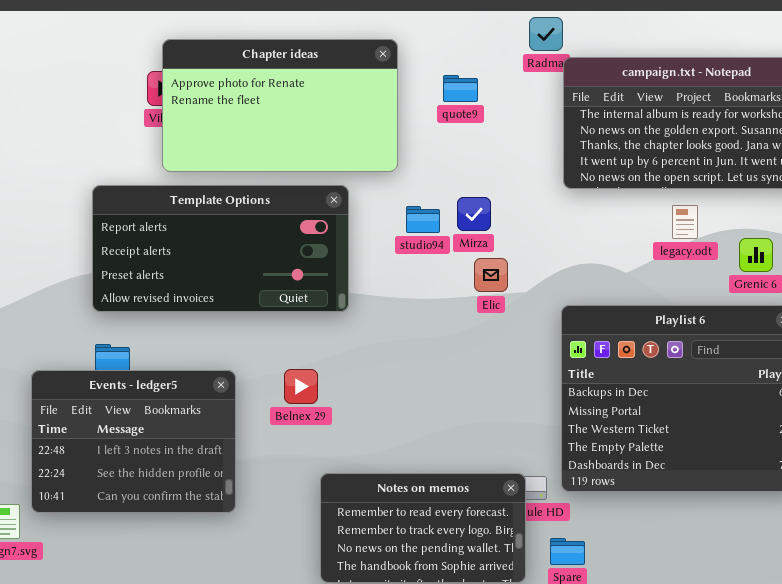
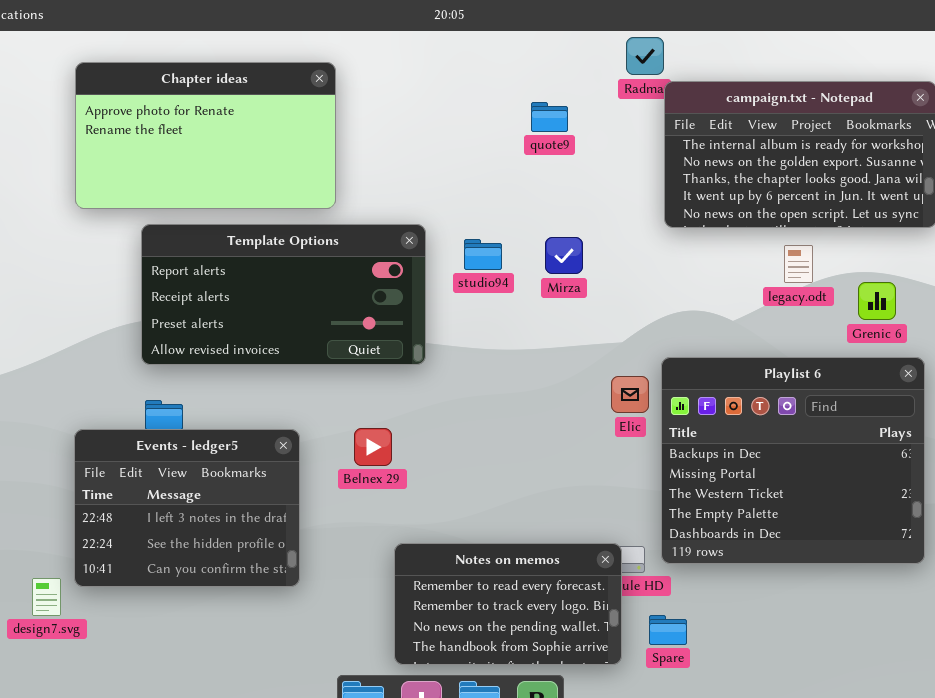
Chapter ideas: [162,39,398,172] -> [75,62,336,209], moved
studio94: [406,206,440,233] -> [464,239,502,270], moved
Elic: [474,258,508,292] -> [611,376,649,413], moved

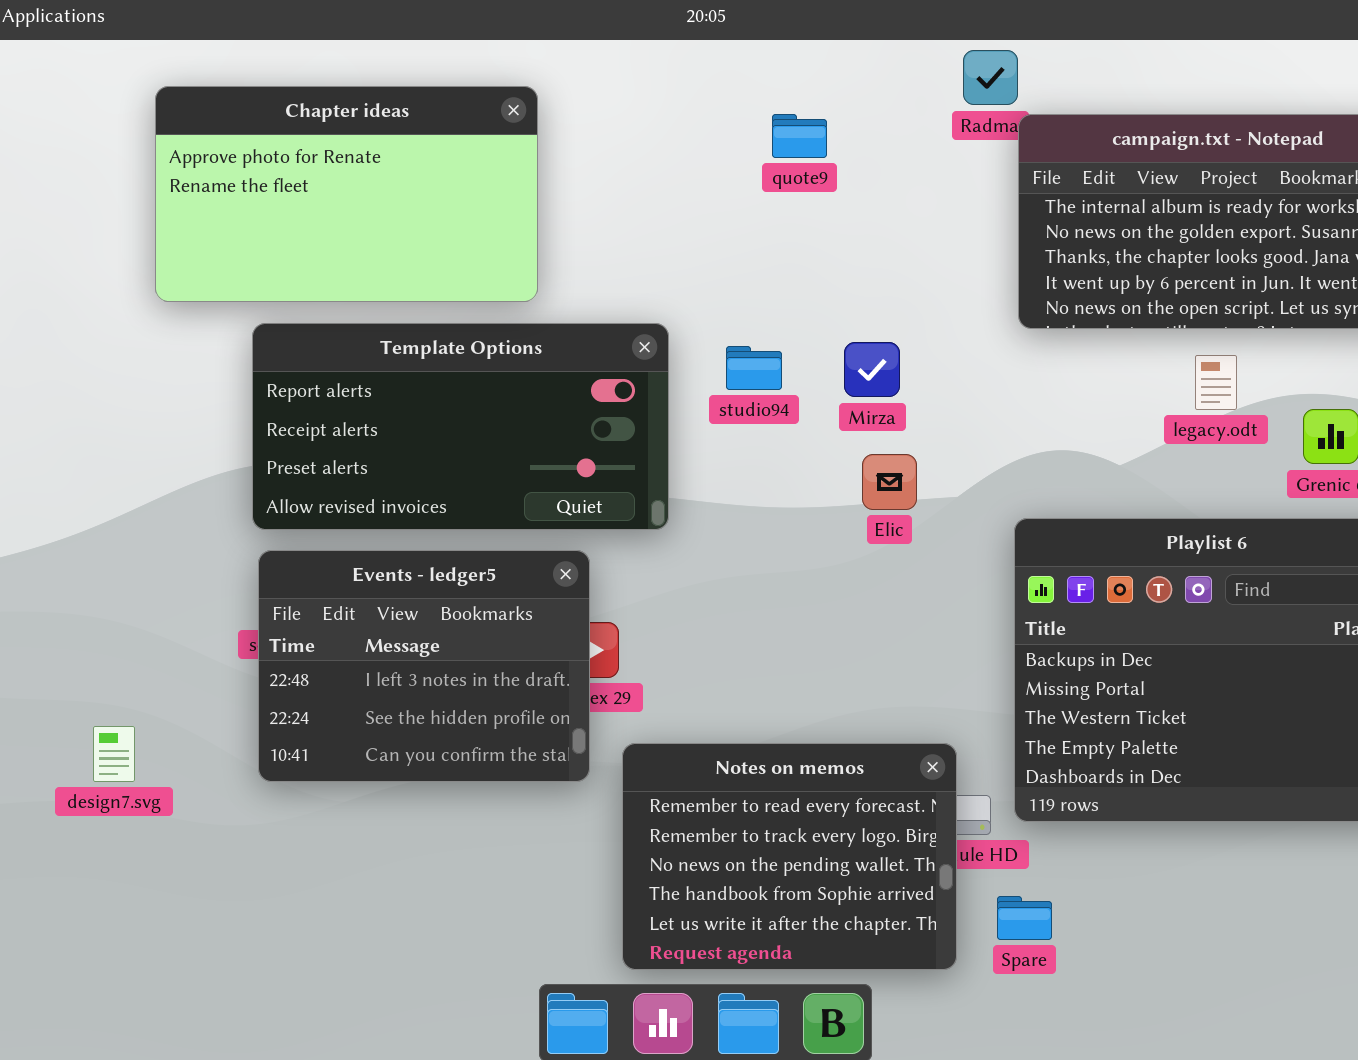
quote9: [531,102,568,132] -> [772,114,827,158], moved
Elic: [611,376,649,413] -> [862,454,917,510], moved
Events - ledger5: [74,429,300,587] -> [258,550,590,782], moved
Notes on memos: [394,543,622,665] -> [622,743,957,970], resized
design7.svg: [32,578,61,616] -> [93,726,135,782], moved

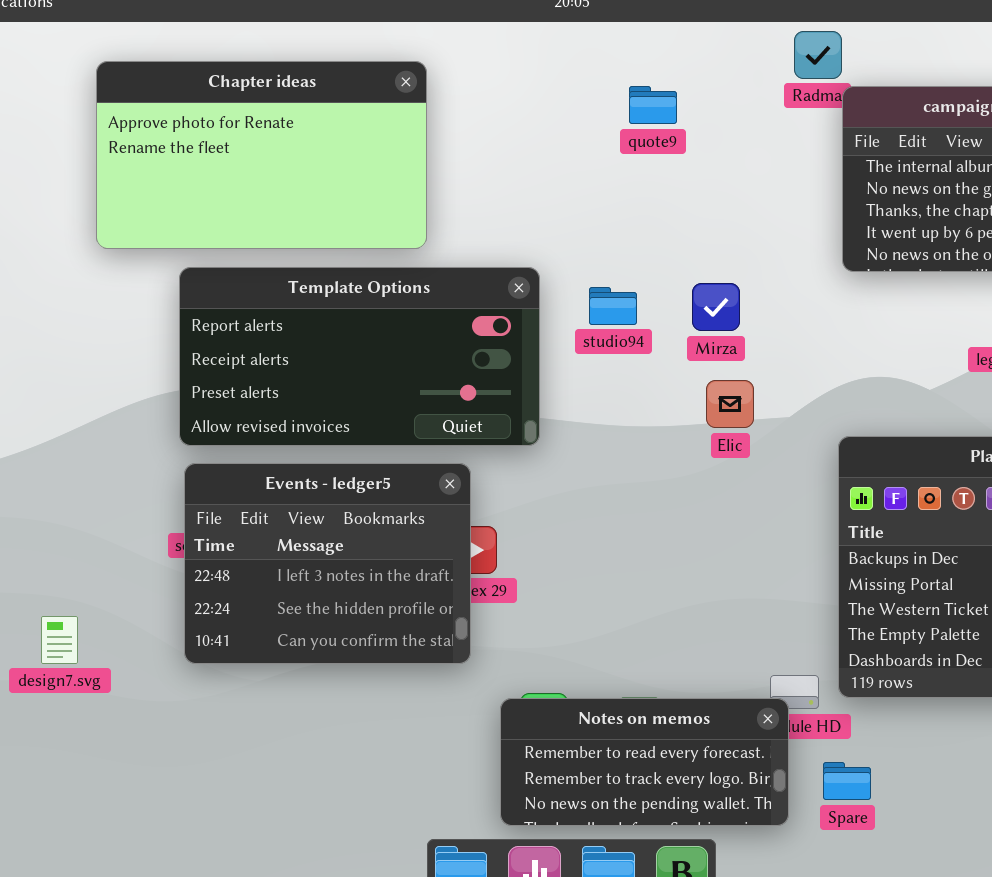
Notes on memos: [622,743,957,970] -> [500,698,789,826], resized

